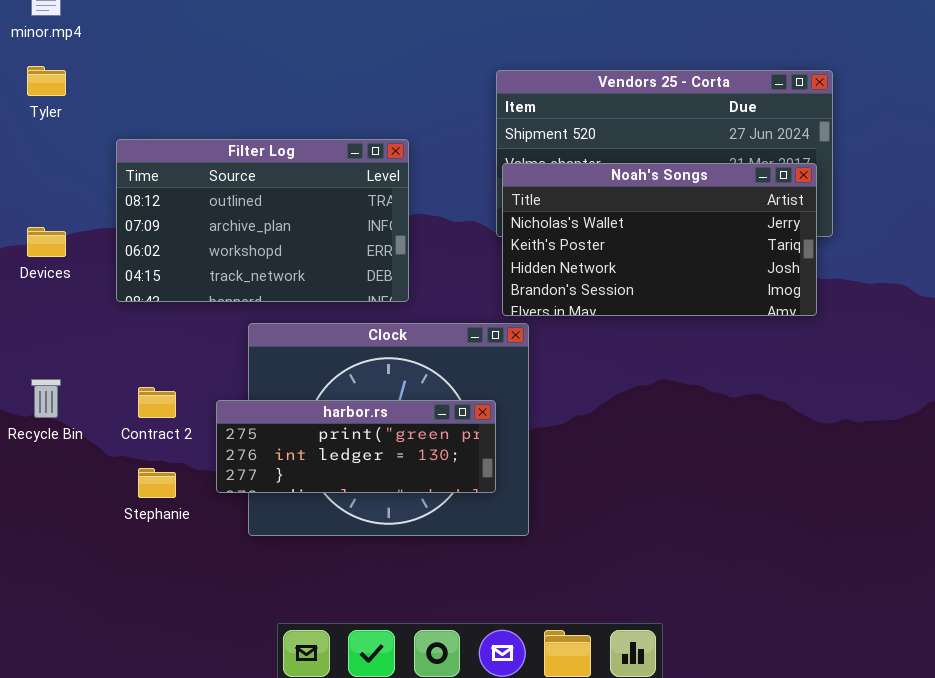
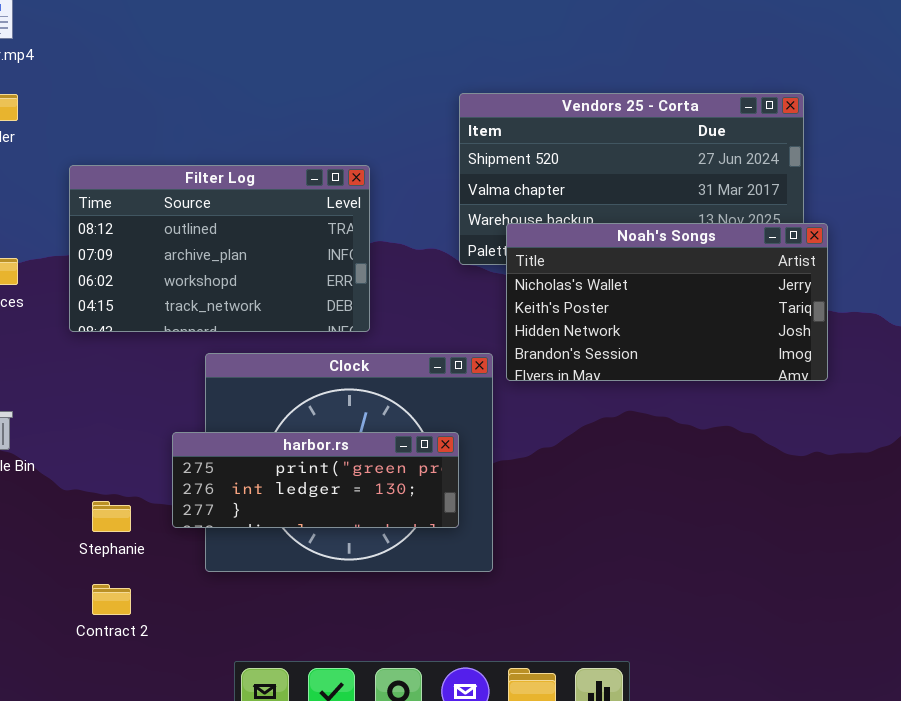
Noah's Songs: [502,163,817,316] -> [506,223,828,381], moved
Contract 2: [138,387,176,418] -> [92,584,131,615], moved

